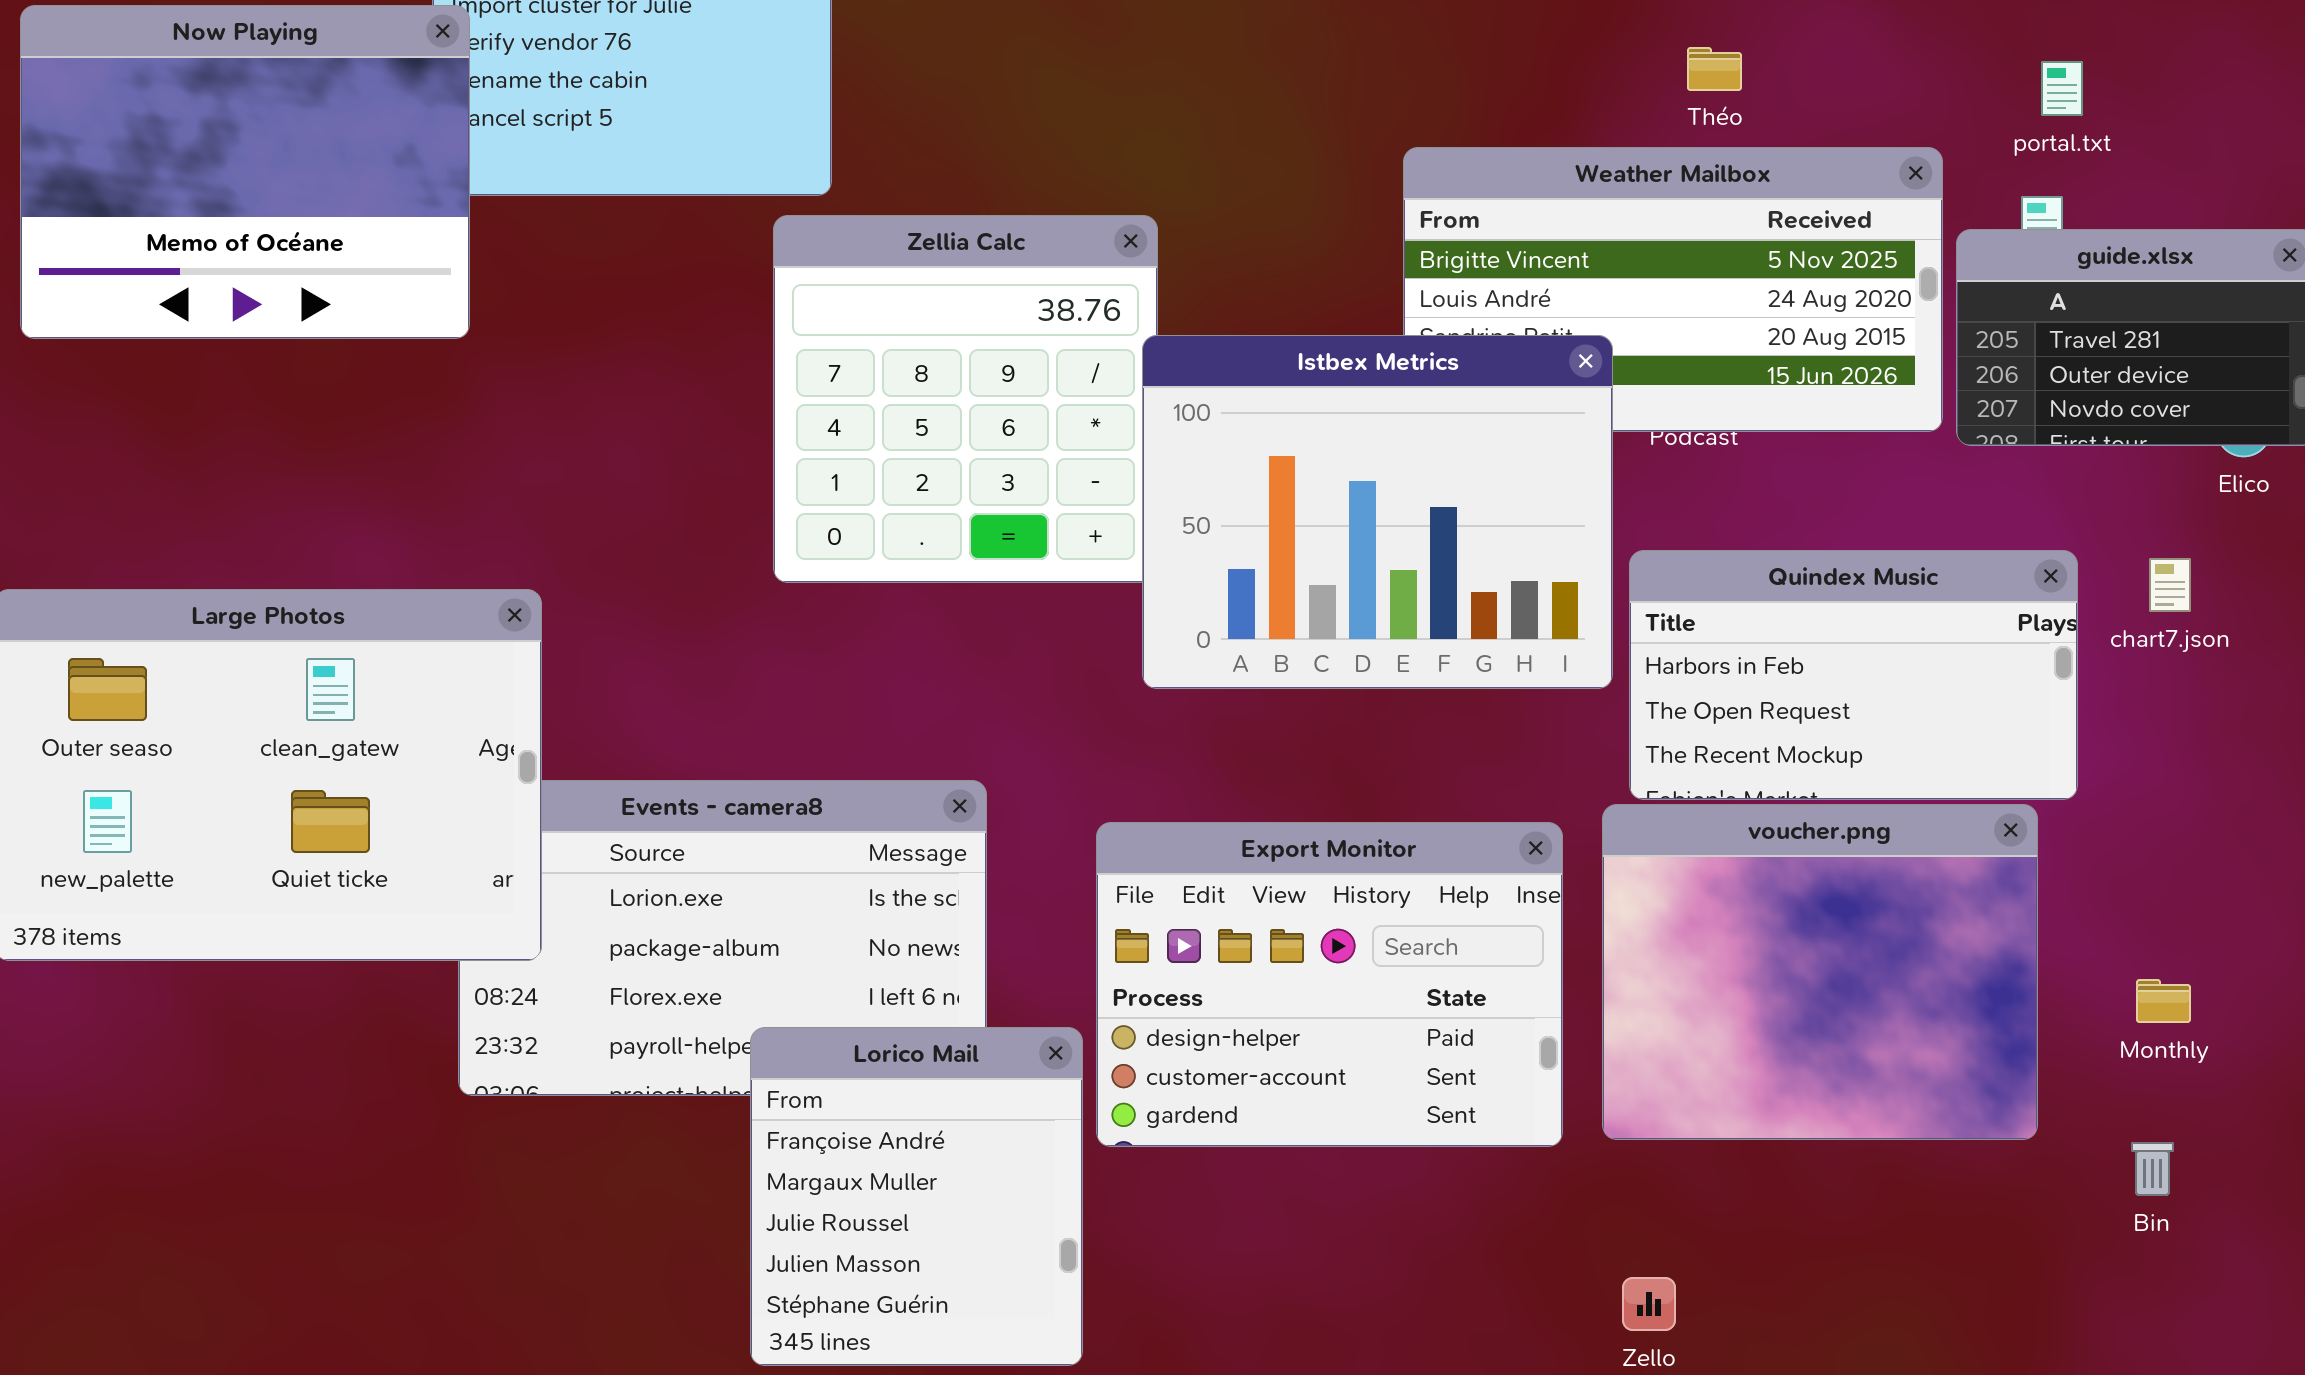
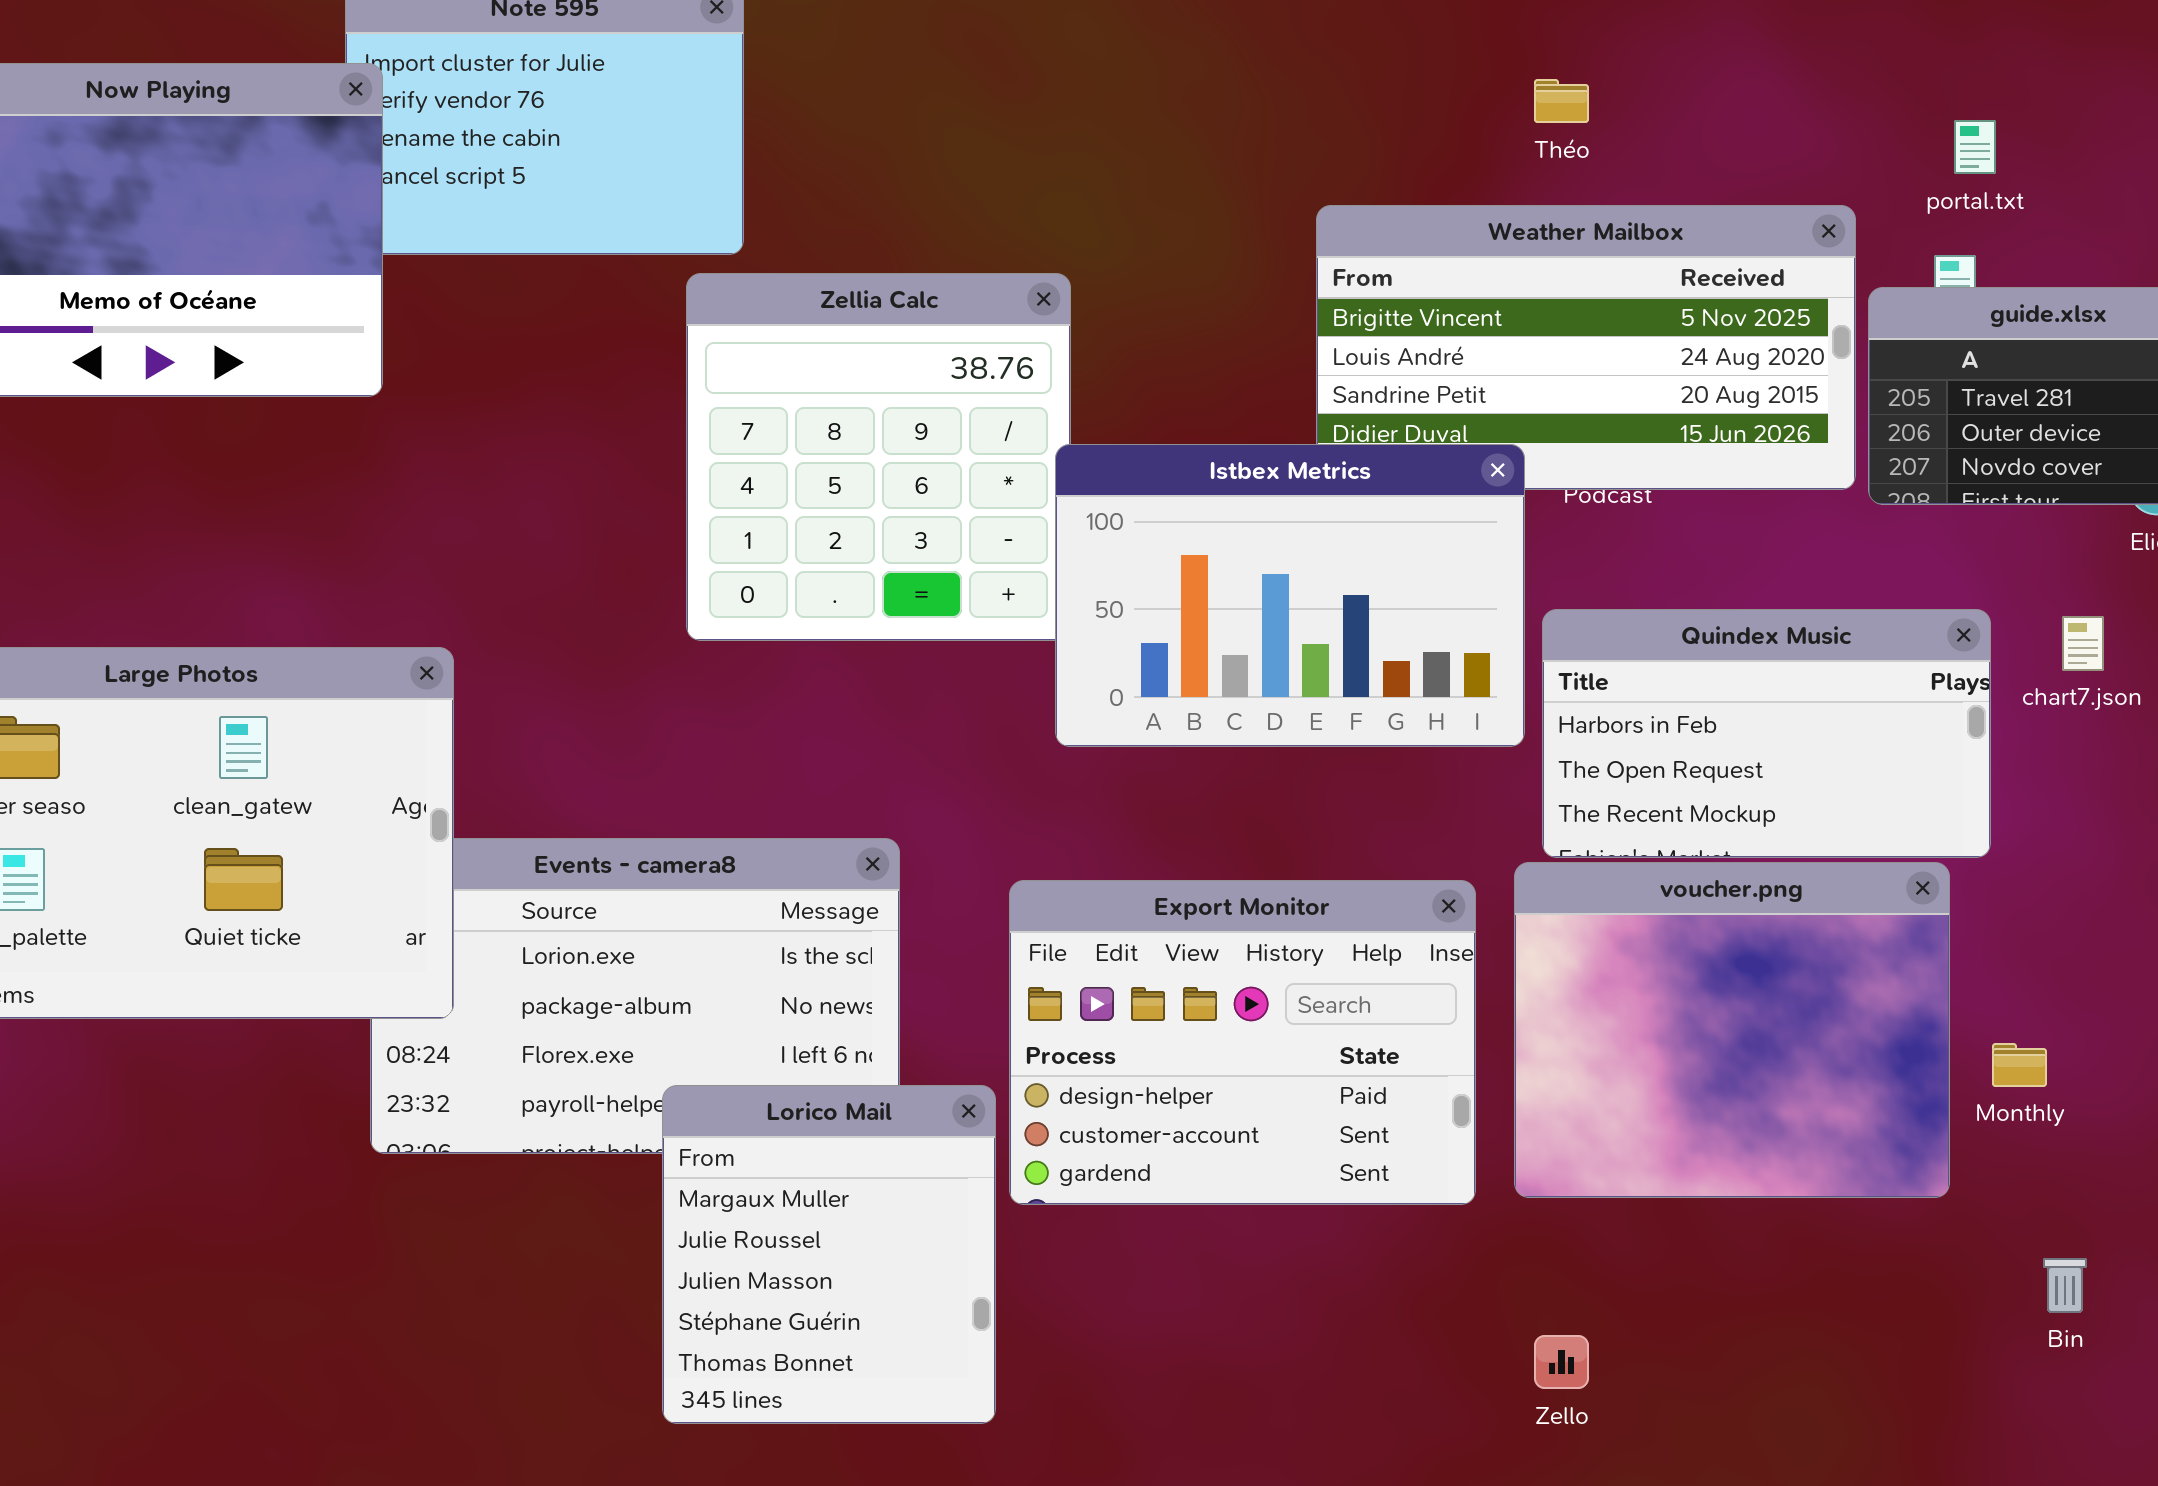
Théo: [1687,47,1742,91] -> [1534,79,1589,123], moved
Istbex Metrics: [1142,335,1613,689] -> [1055,444,1525,747], resized
Monthly: [2136,979,2191,1023] -> [1992,1043,2047,1087], moved
Lorico Mail: [750,1027,1083,1366] -> [662,1085,996,1424], scrolled down 1 row
Bin: [2131,1142,2174,1196] -> [2043,1258,2087,1313], moved

